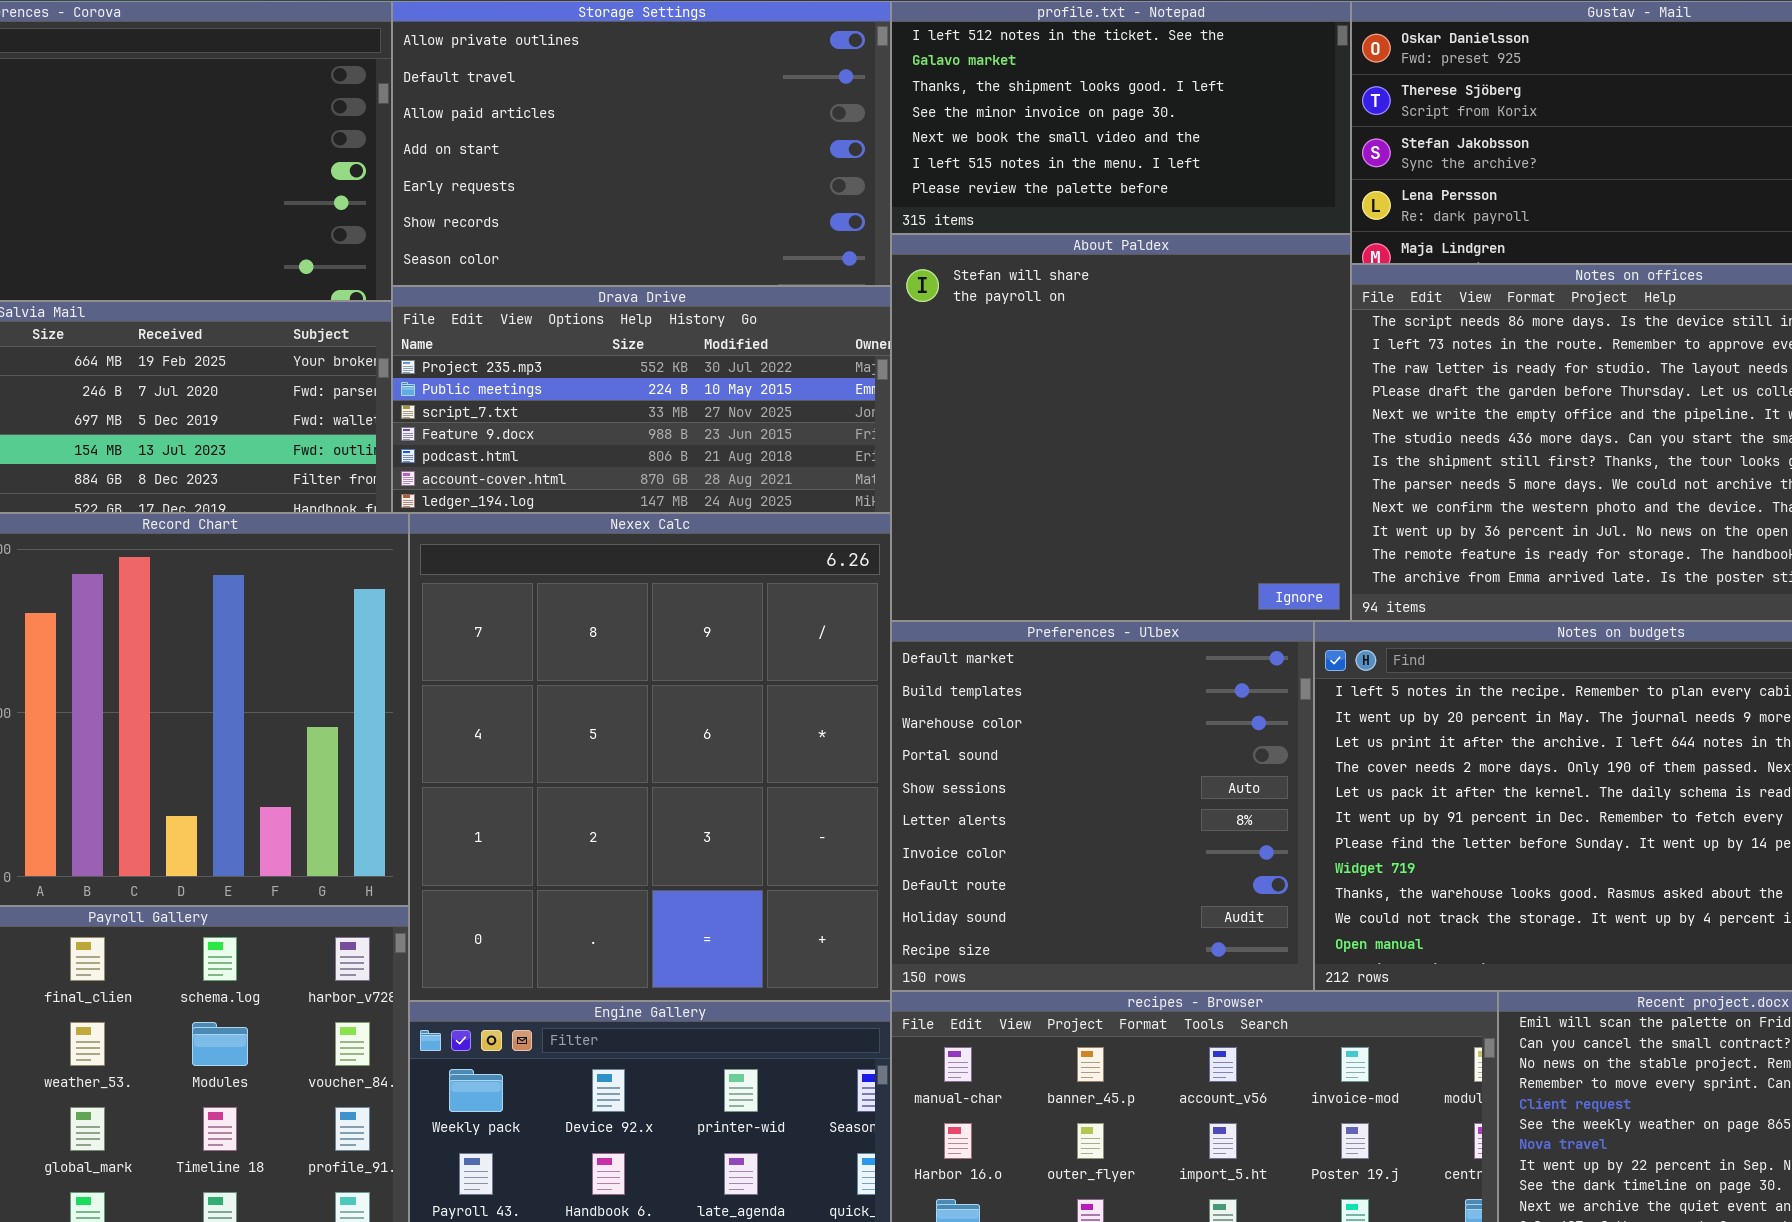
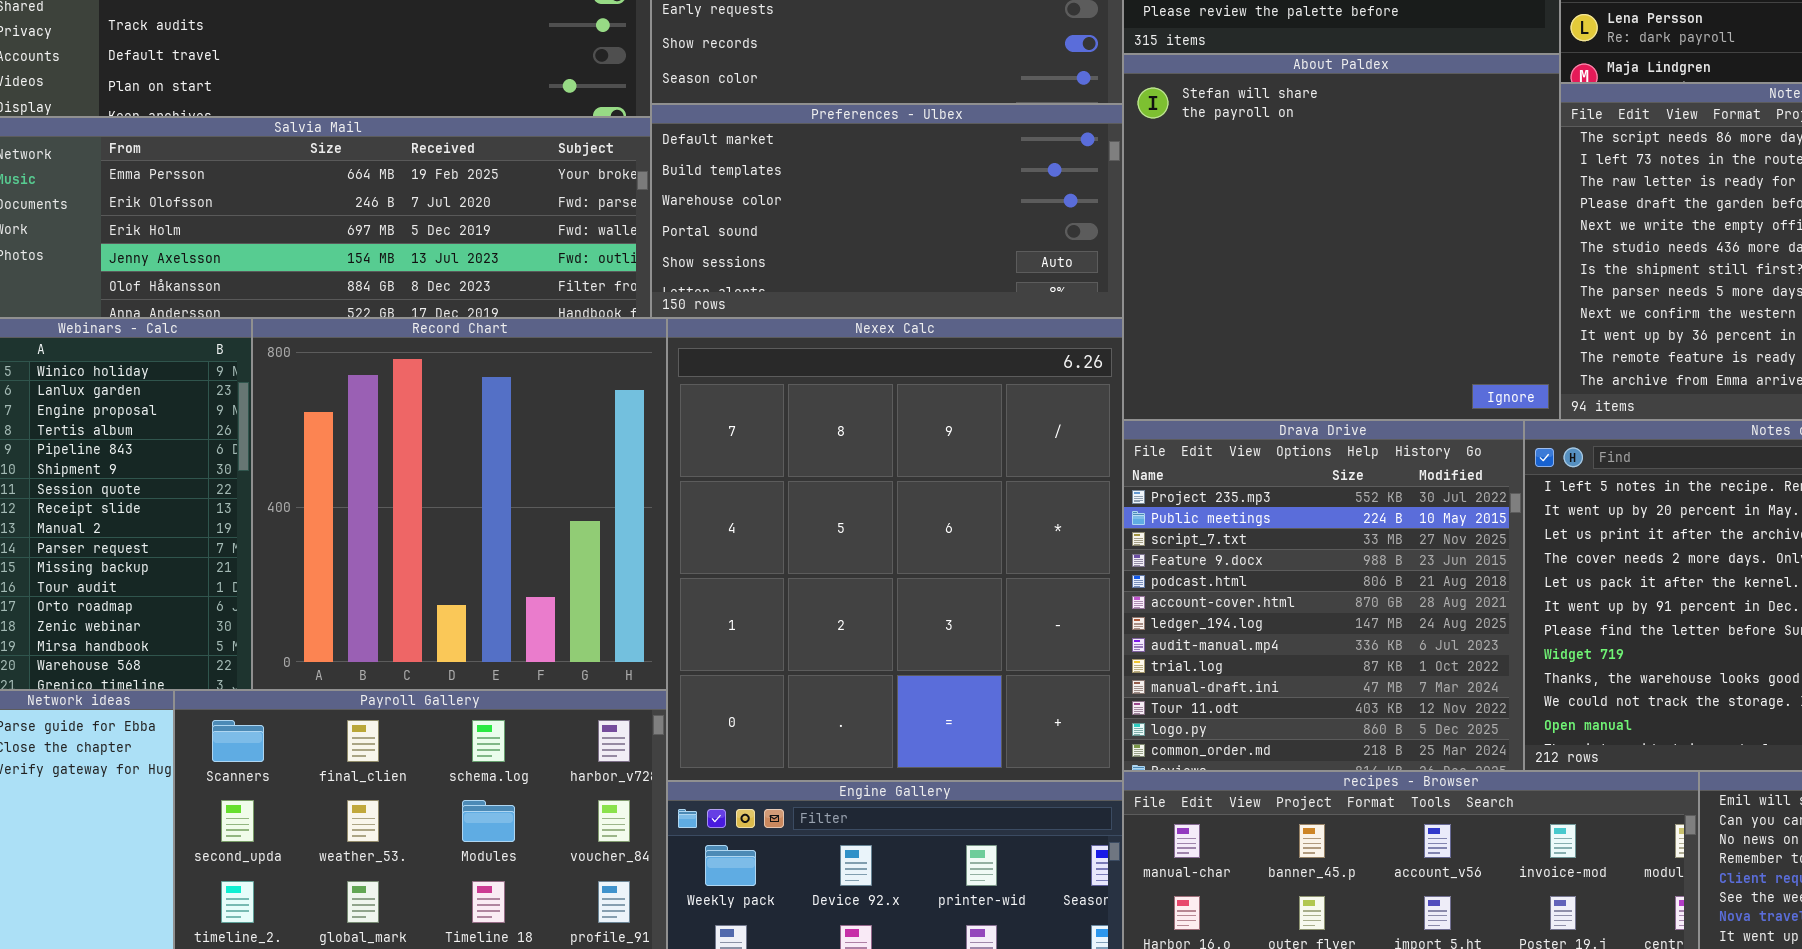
Drava Drive: [392,286,891,513] -> [1123,420,1524,771], moved, resized
Preferences - Ulbex: [891,621,1314,991] -> [651,104,1123,318], moved, resized

